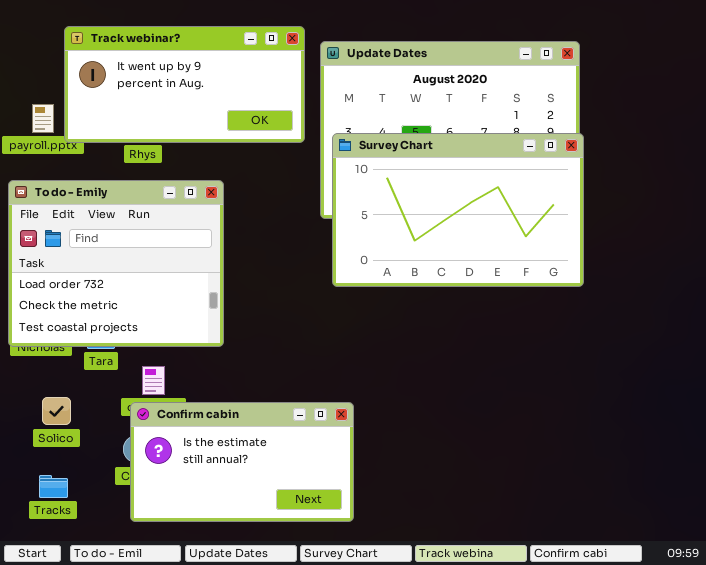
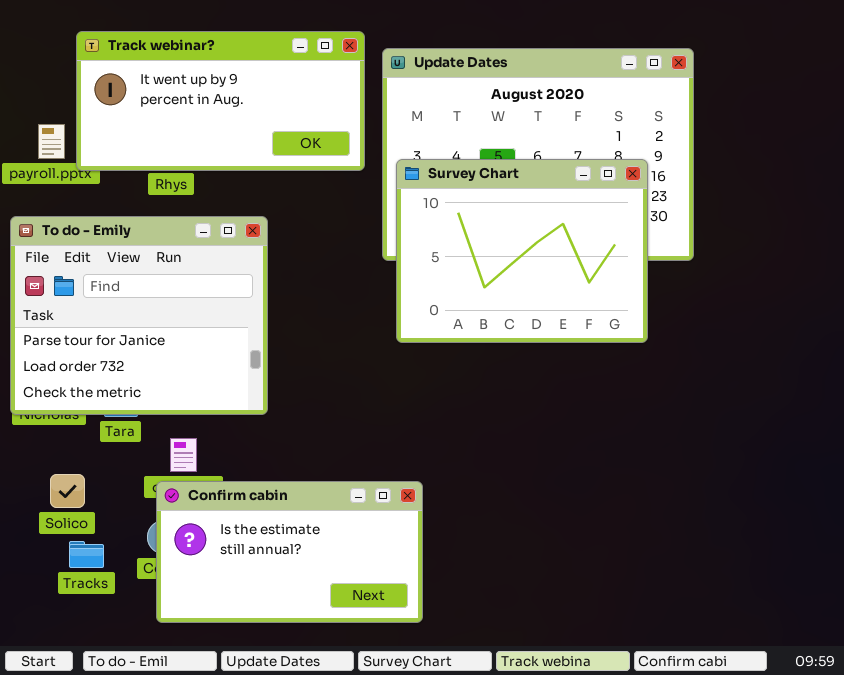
Survey Chart: [332,133,584,287] -> [396,159,648,343], resized
To do - Emily: [8,180,224,347] -> [10,216,268,415], scrolled up 1 row
Tracks: [39,475,68,498] -> [69,541,104,568], moved

